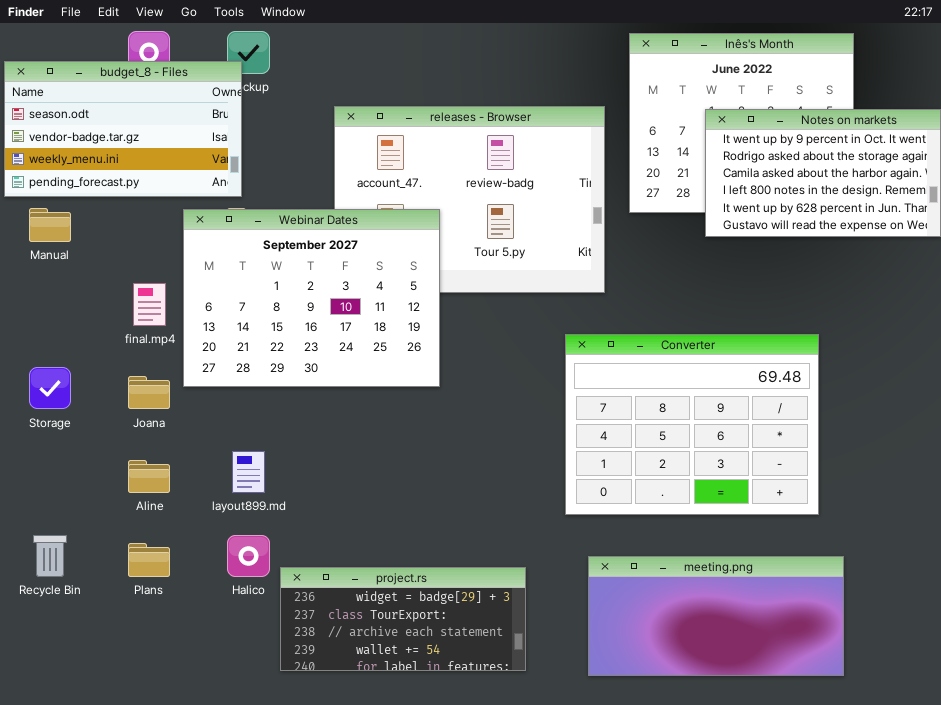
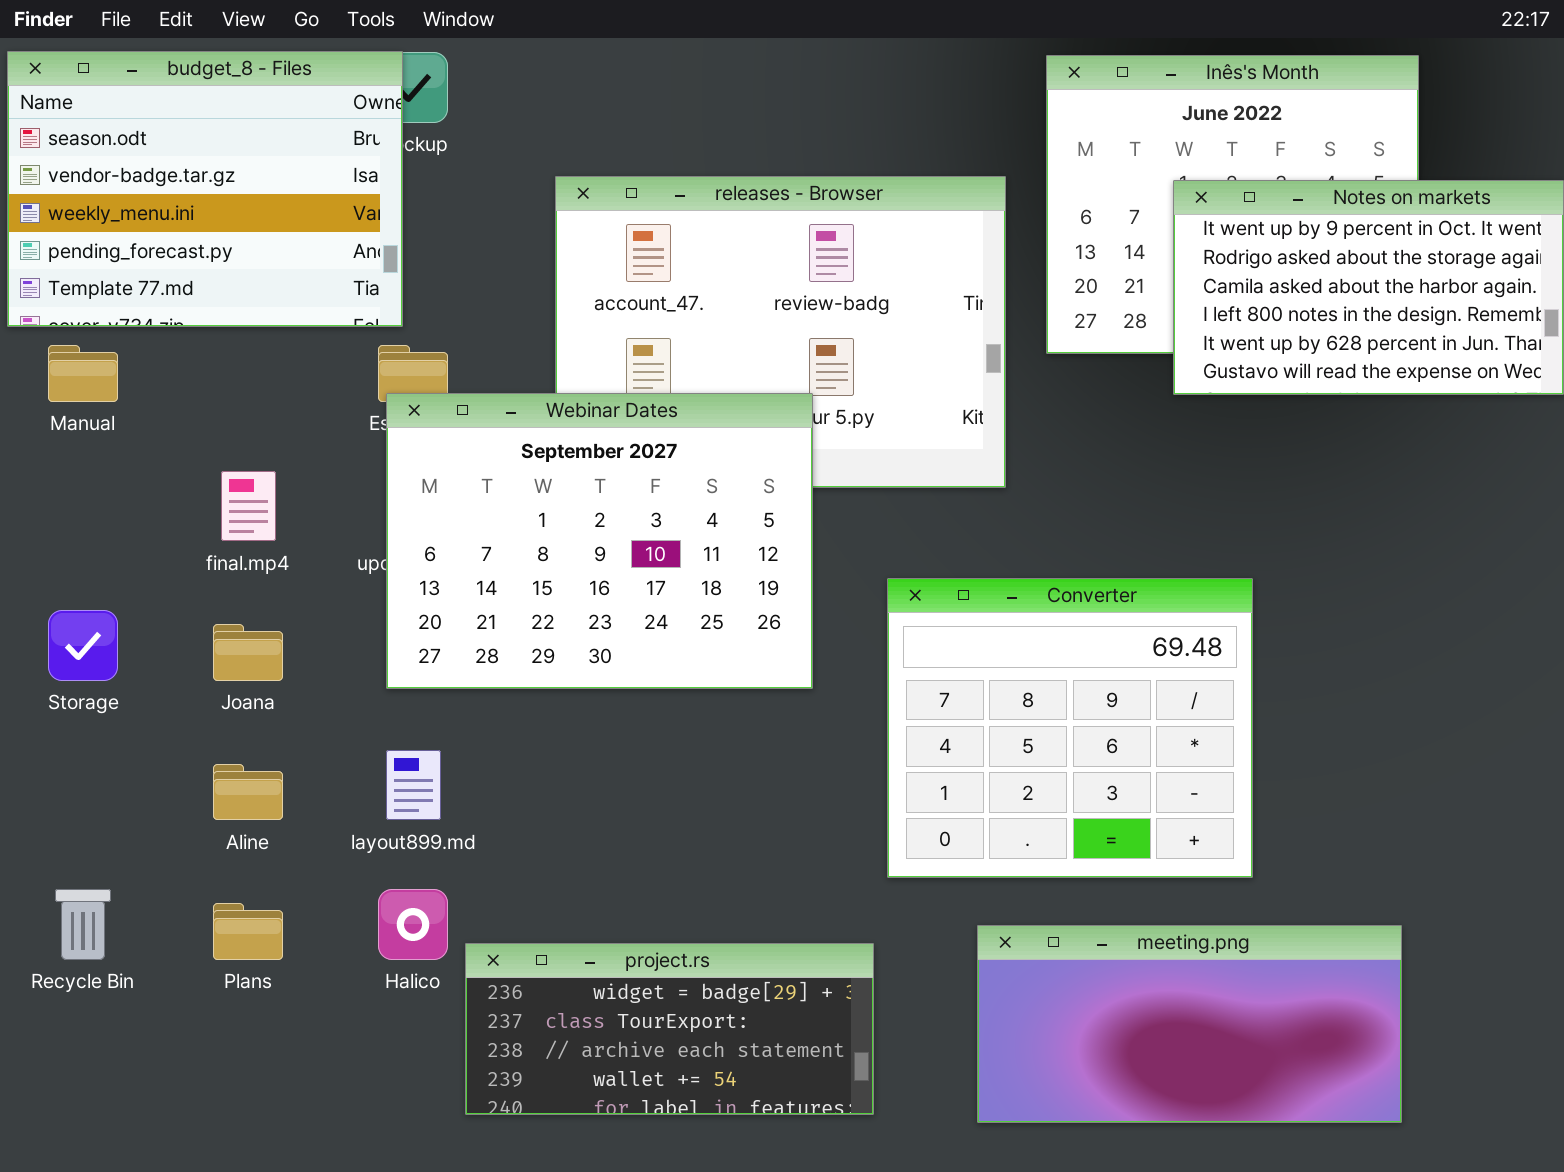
budget_8 - Files: [4,61,242,197] -> [7,51,403,327], resized
Webinar Dates: [183,209,440,387] -> [386,393,813,689], moved
Converter: [565,334,819,515] -> [887,578,1253,878], moved, resized

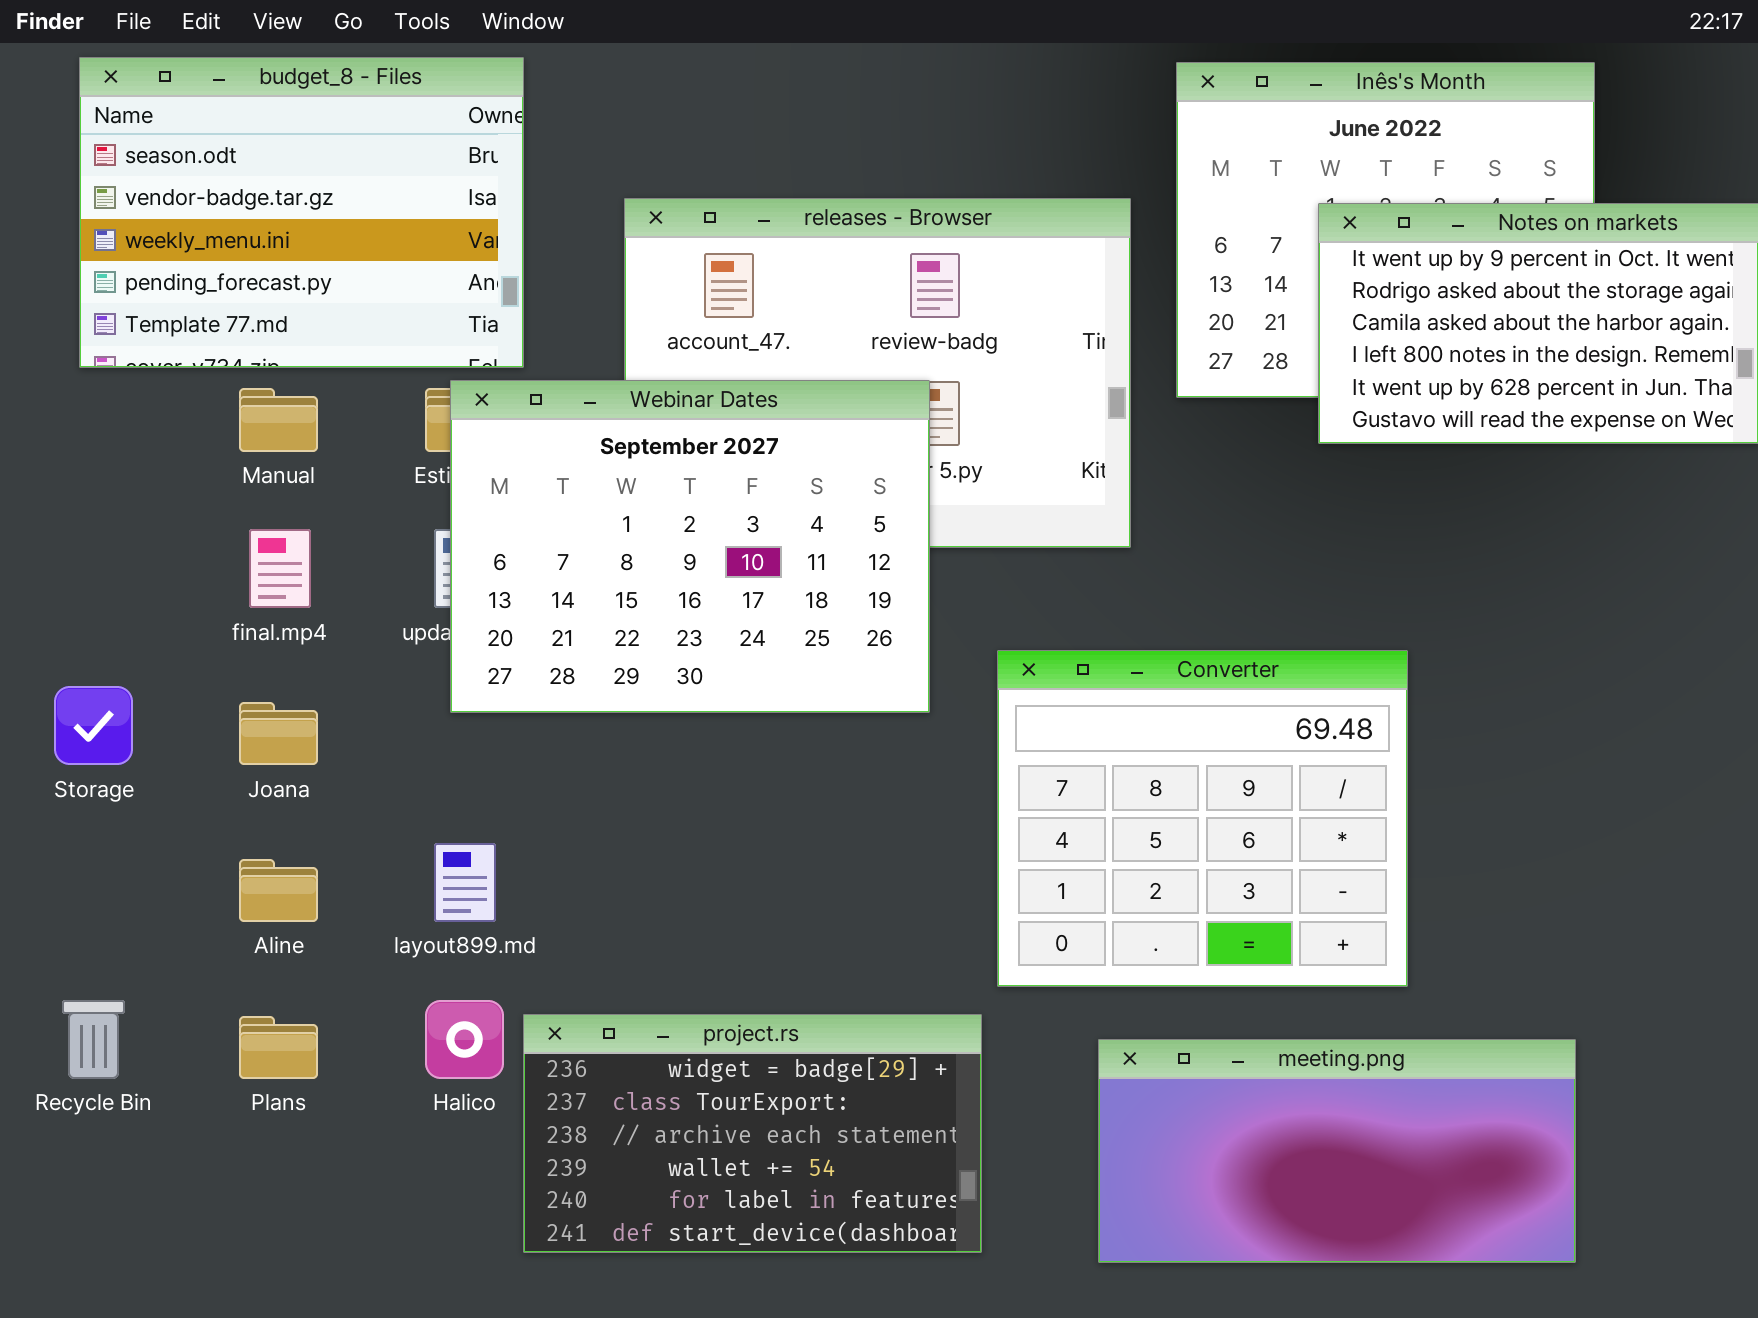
budget_8 - Files: [7,51,403,327] -> [79,57,524,368], moved
Manual: [48,345,118,402] -> [239,388,318,452], moved
Webinar Dates: [386,393,813,689] -> [450,380,930,713], moved
project.rs: [465,943,874,1115] -> [523,1014,982,1253], resized

